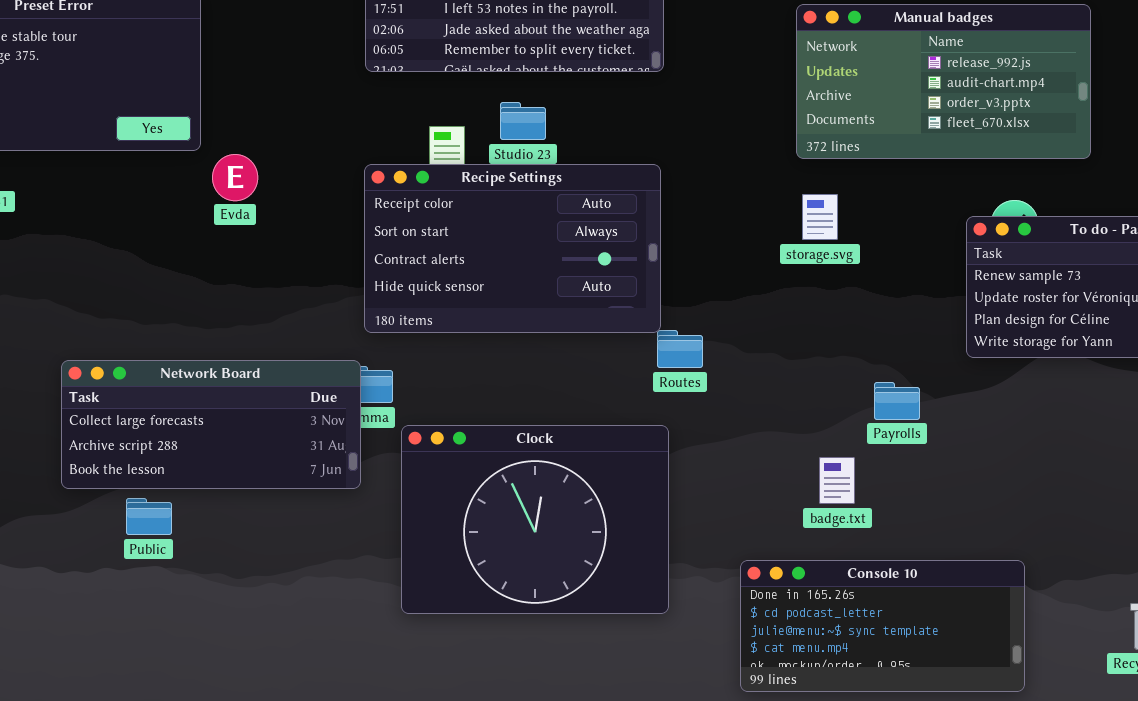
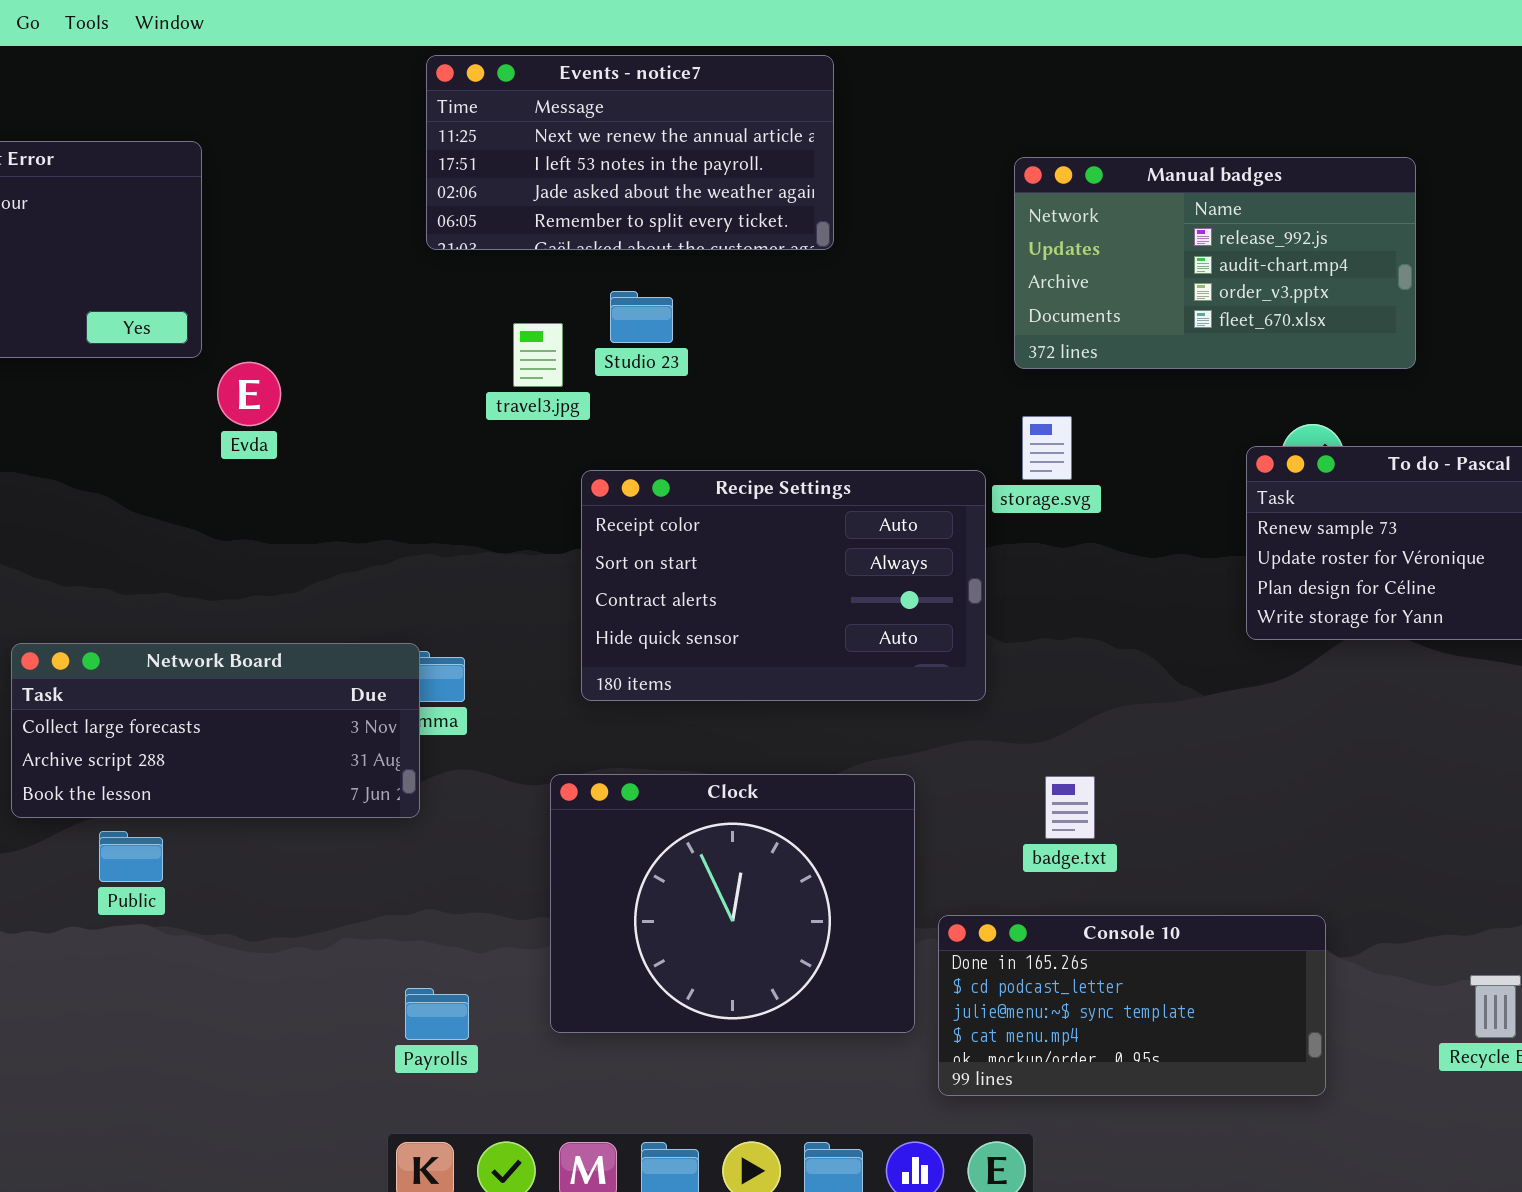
Recipe Settings: [364,164,661,333] -> [581,470,986,701], moved
Payrolls: [874,382,920,420] -> [405,988,469,1040], moved
Clock: [401,425,669,614] -> [550,774,915,1033], moved

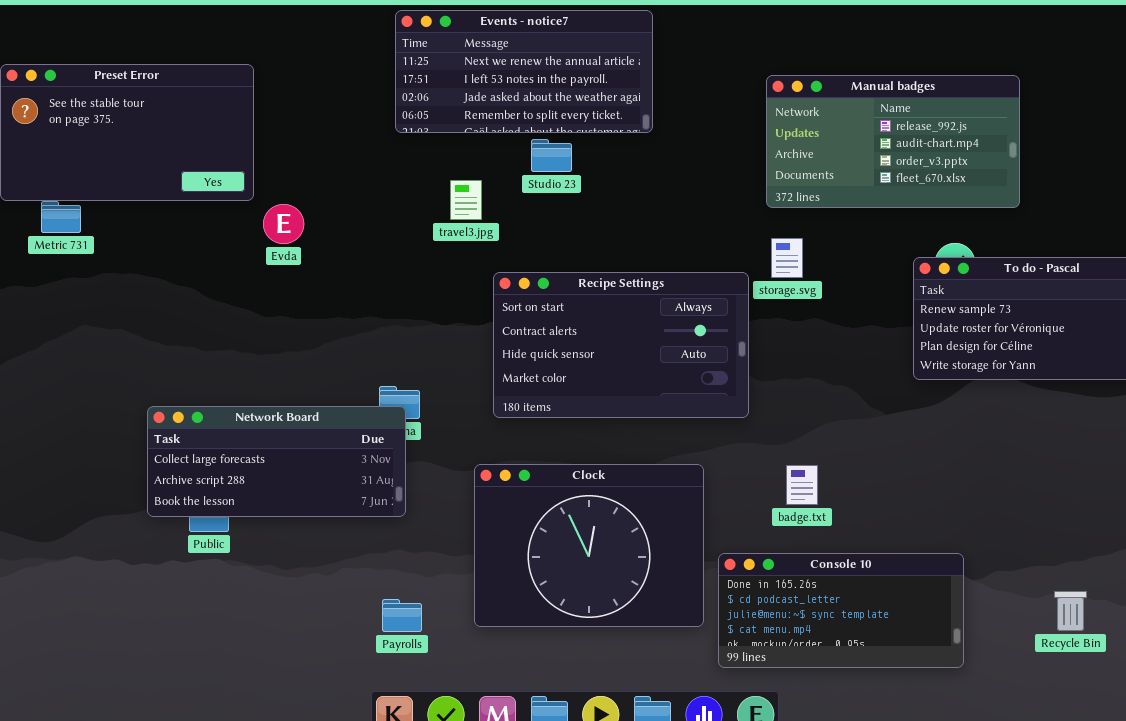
Studio 23: [610,291,673,343] -> [531,139,572,172], moved
Recipe Settings: [581,470,986,701] -> [493,272,749,418], scrolled down 1 row
Network Board: [11,643,420,818] -> [147,406,406,517], moved

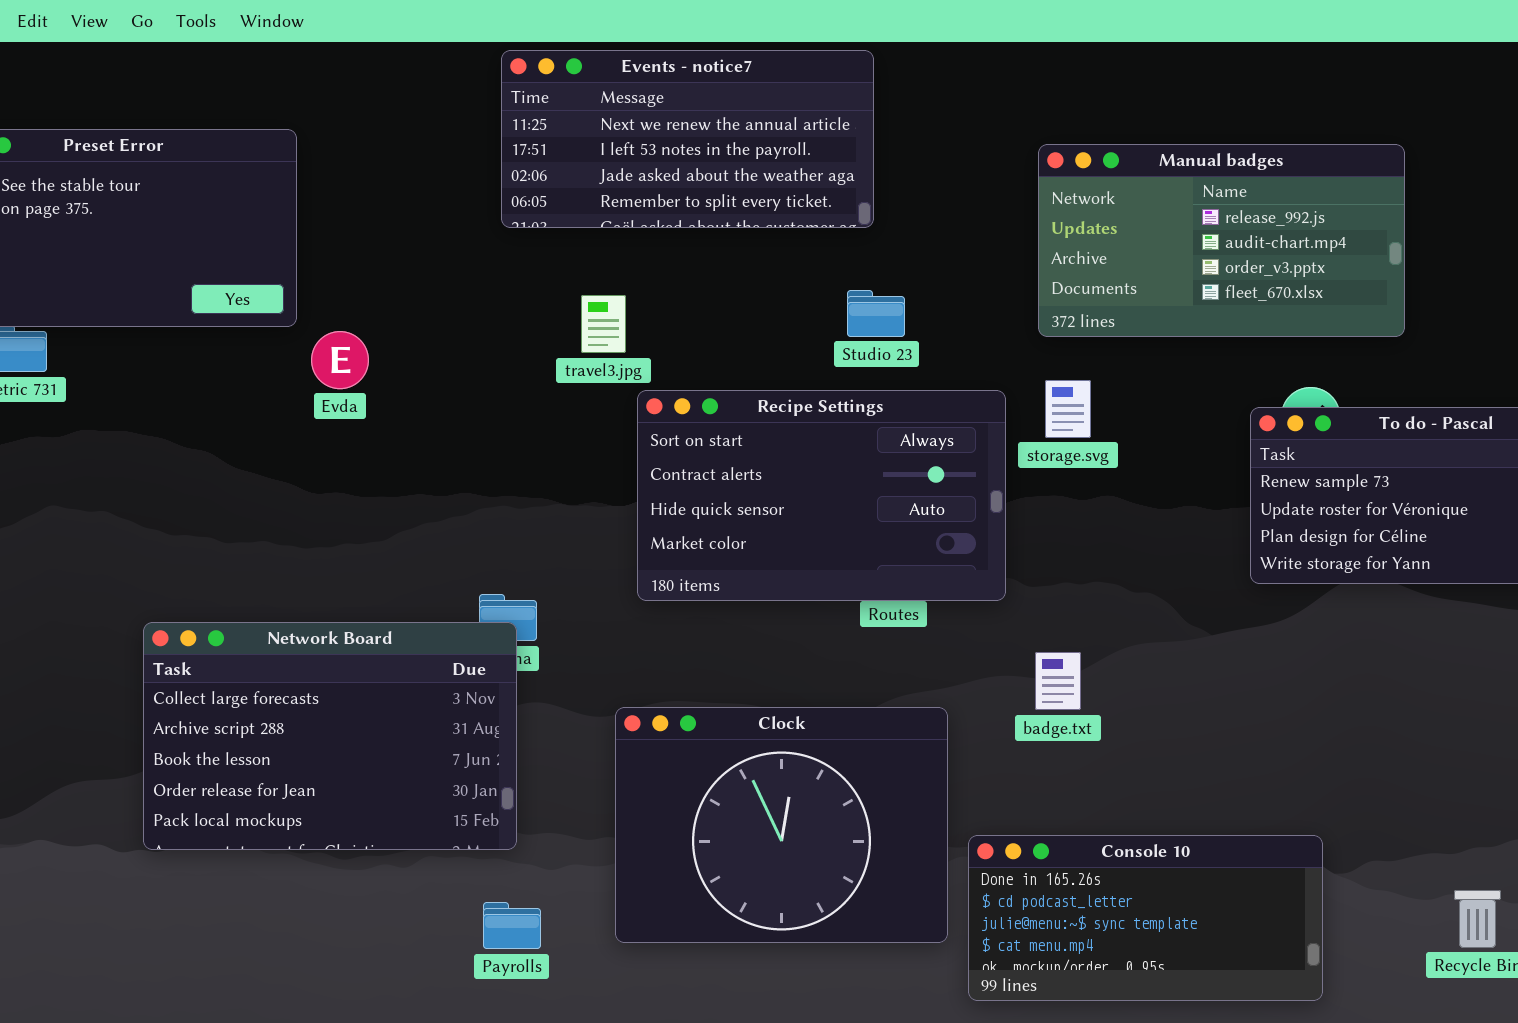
Studio 23: [531,139,572,172] -> [847,290,905,337], moved
Recipe Settings: [493,272,749,418] -> [637,390,1006,601], moved
Network Board: [147,406,406,517] -> [143,622,517,850], resized
badge.txt: [786,465,818,505] -> [1035,652,1081,710], moved

